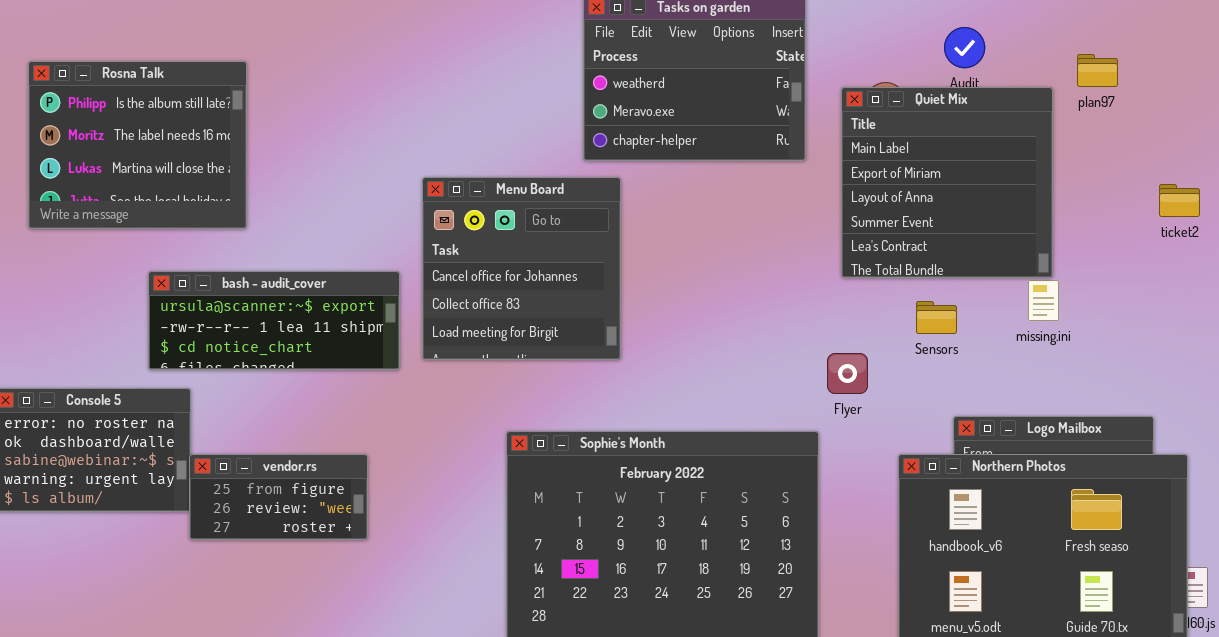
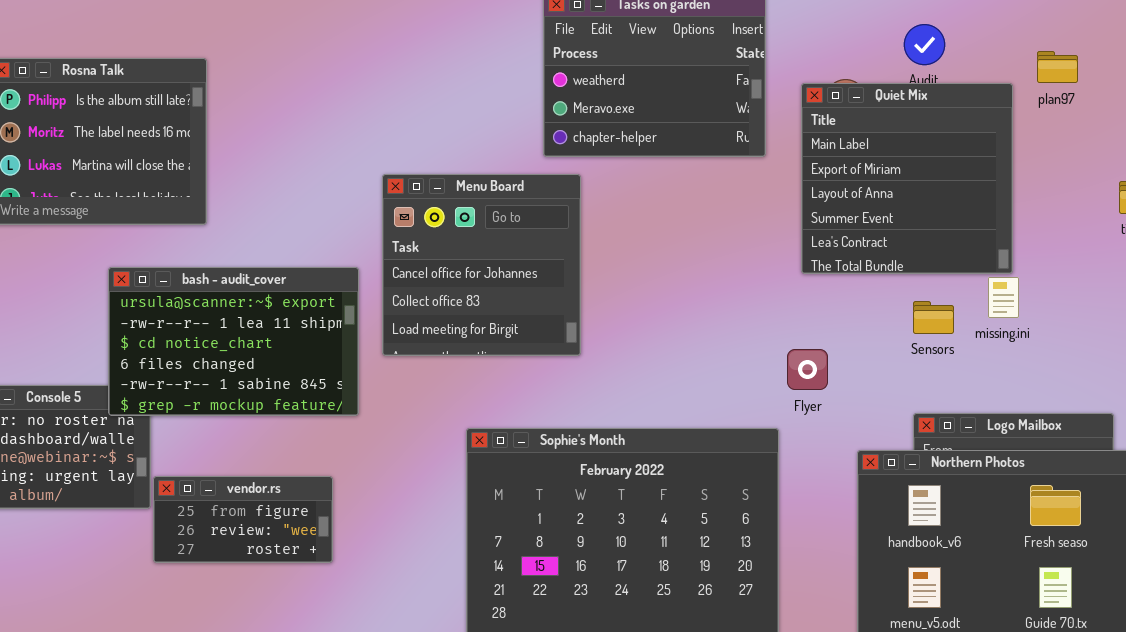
bash - audit_cover: [148,271,400,370] -> [108,267,359,416], resized
Sensors: [916,301,957,334] -> [913,301,954,334], moved
vendor.rs: [189,454,368,540] -> [153,476,333,563], moved

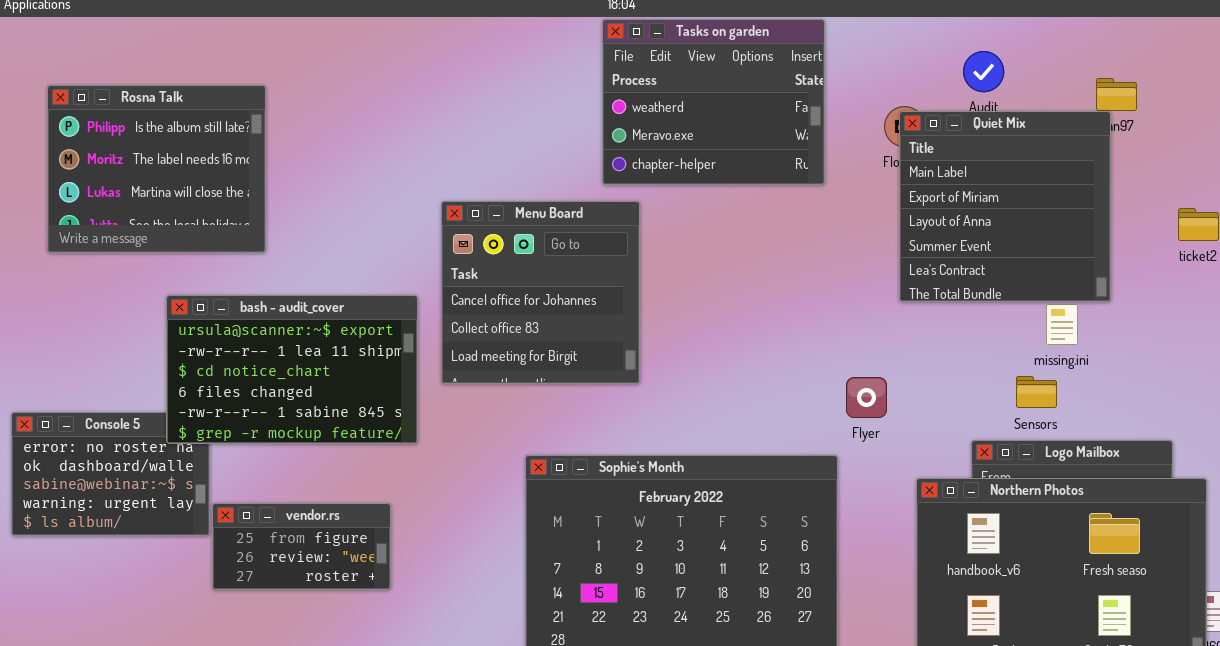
Quiet Mix: [801,83,1013,274] -> [899,111,1111,302], moved
Sensors: [913,301,954,334] -> [1016,376,1057,408], moved

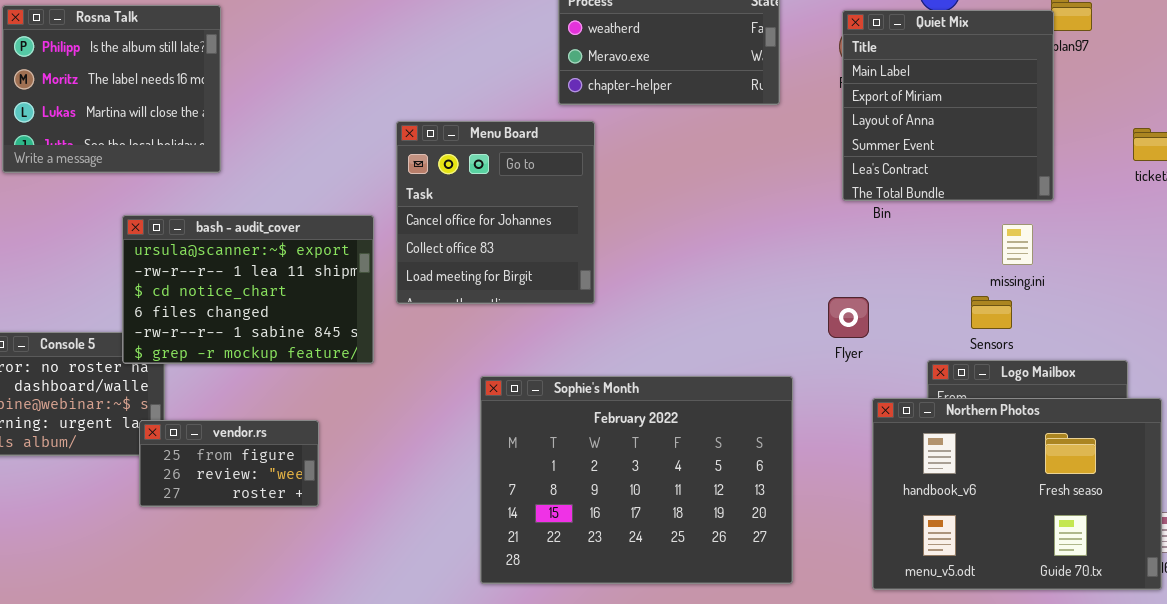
Quiet Mix: [899,111,1111,302] -> [842,10,1054,201], moved
Flyer: [846,377,887,418] -> [828,297,869,338], moved
vendor.rs: [212,503,391,590] -> [139,420,319,507], moved

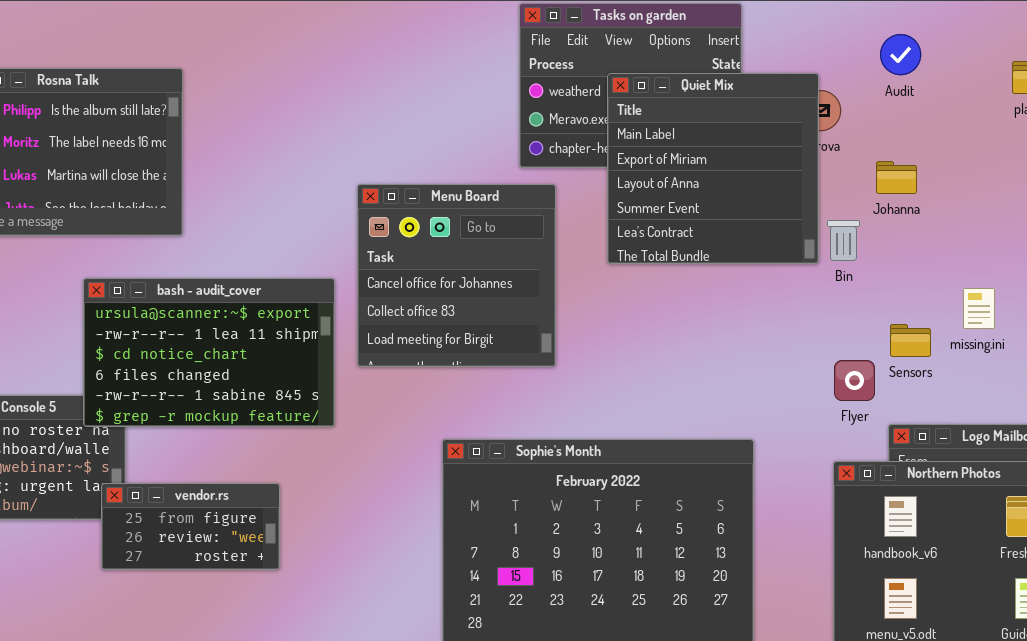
Quiet Mix: [842,10,1054,201] -> [607,73,819,264], moved
Sensors: [971,296,1012,329] -> [890,324,931,357], moved
Flyer: [828,297,869,338] -> [834,360,875,401], moved

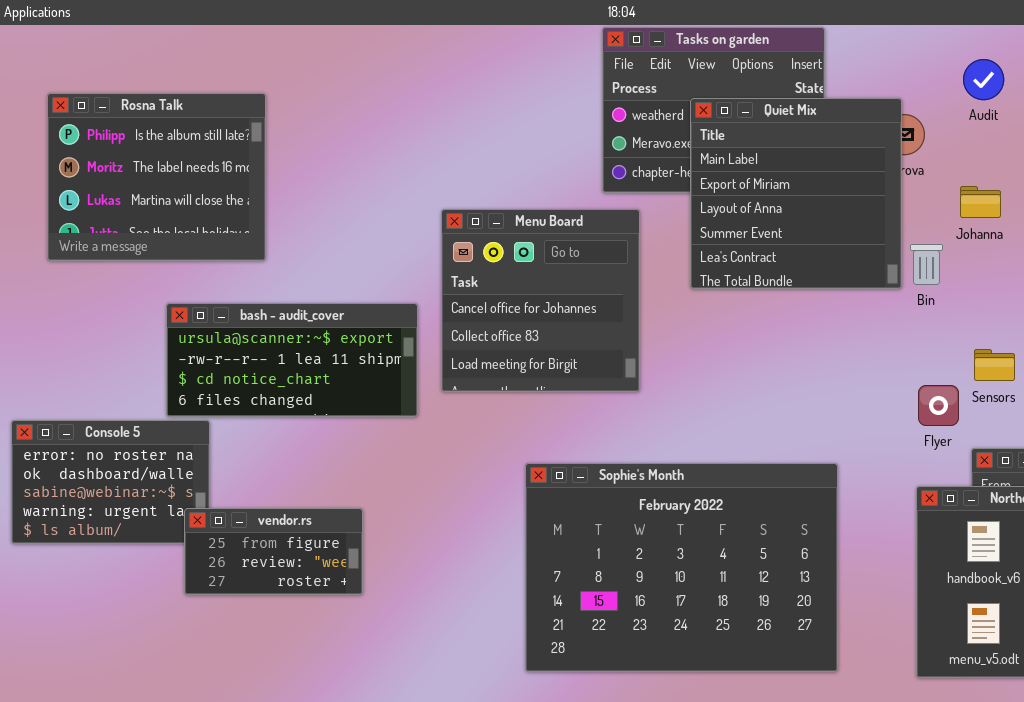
bash - audit_cover: [83,278,335,427] -> [166,303,418,417], resized

